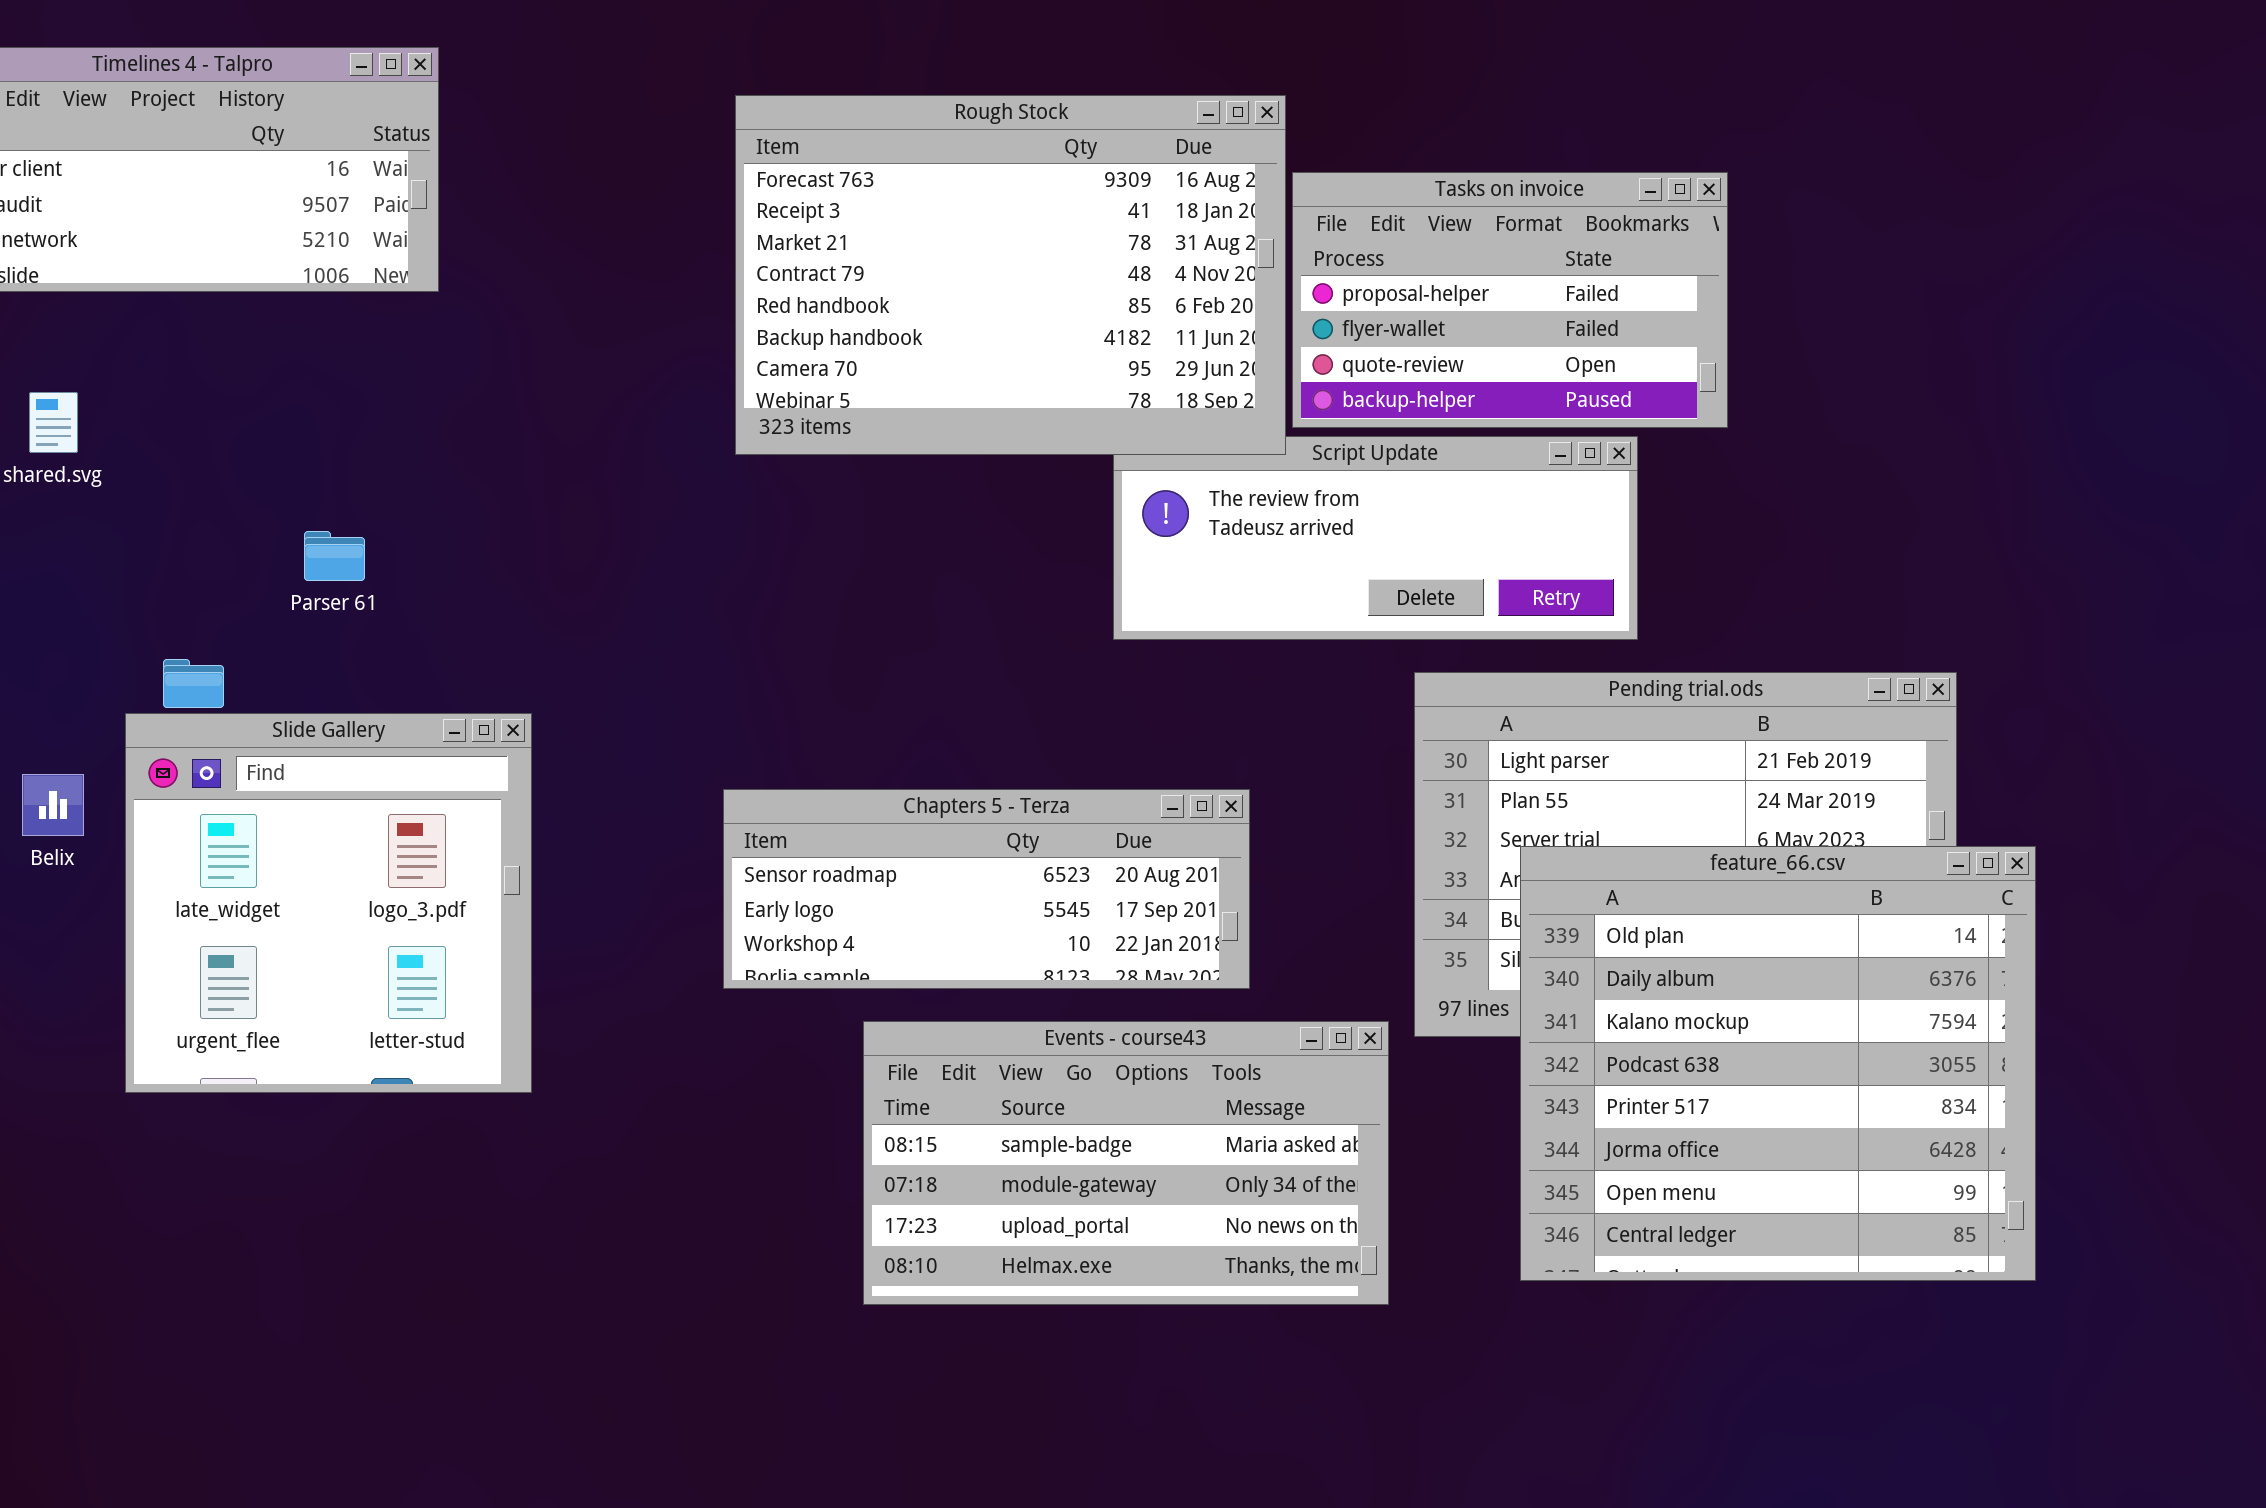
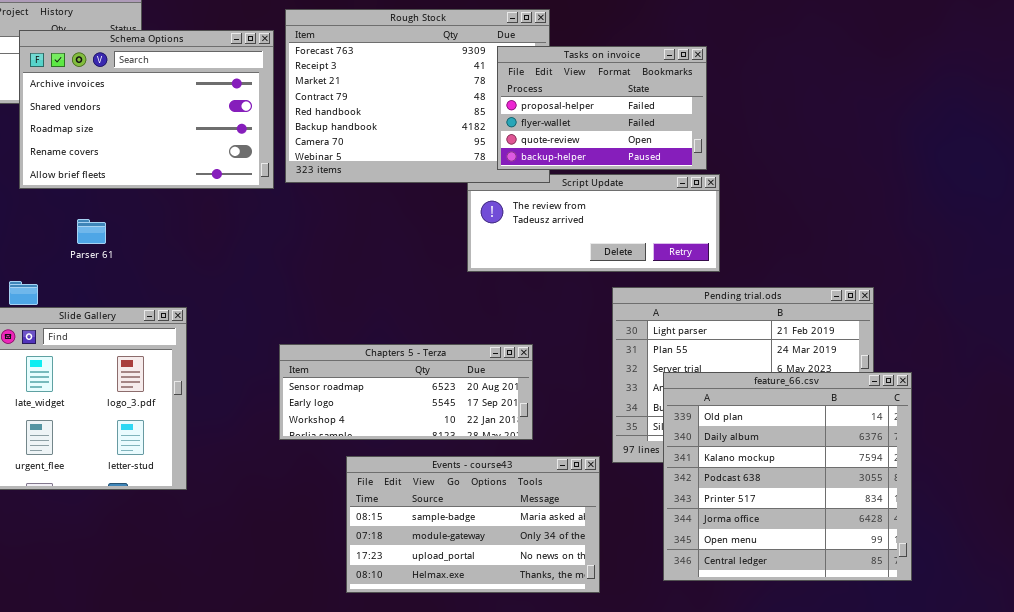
Schema Options: none -> [19,30,274,189], opened
Tasks on invoice: [1292,172,1728,428] -> [497,46,707,170], moved

